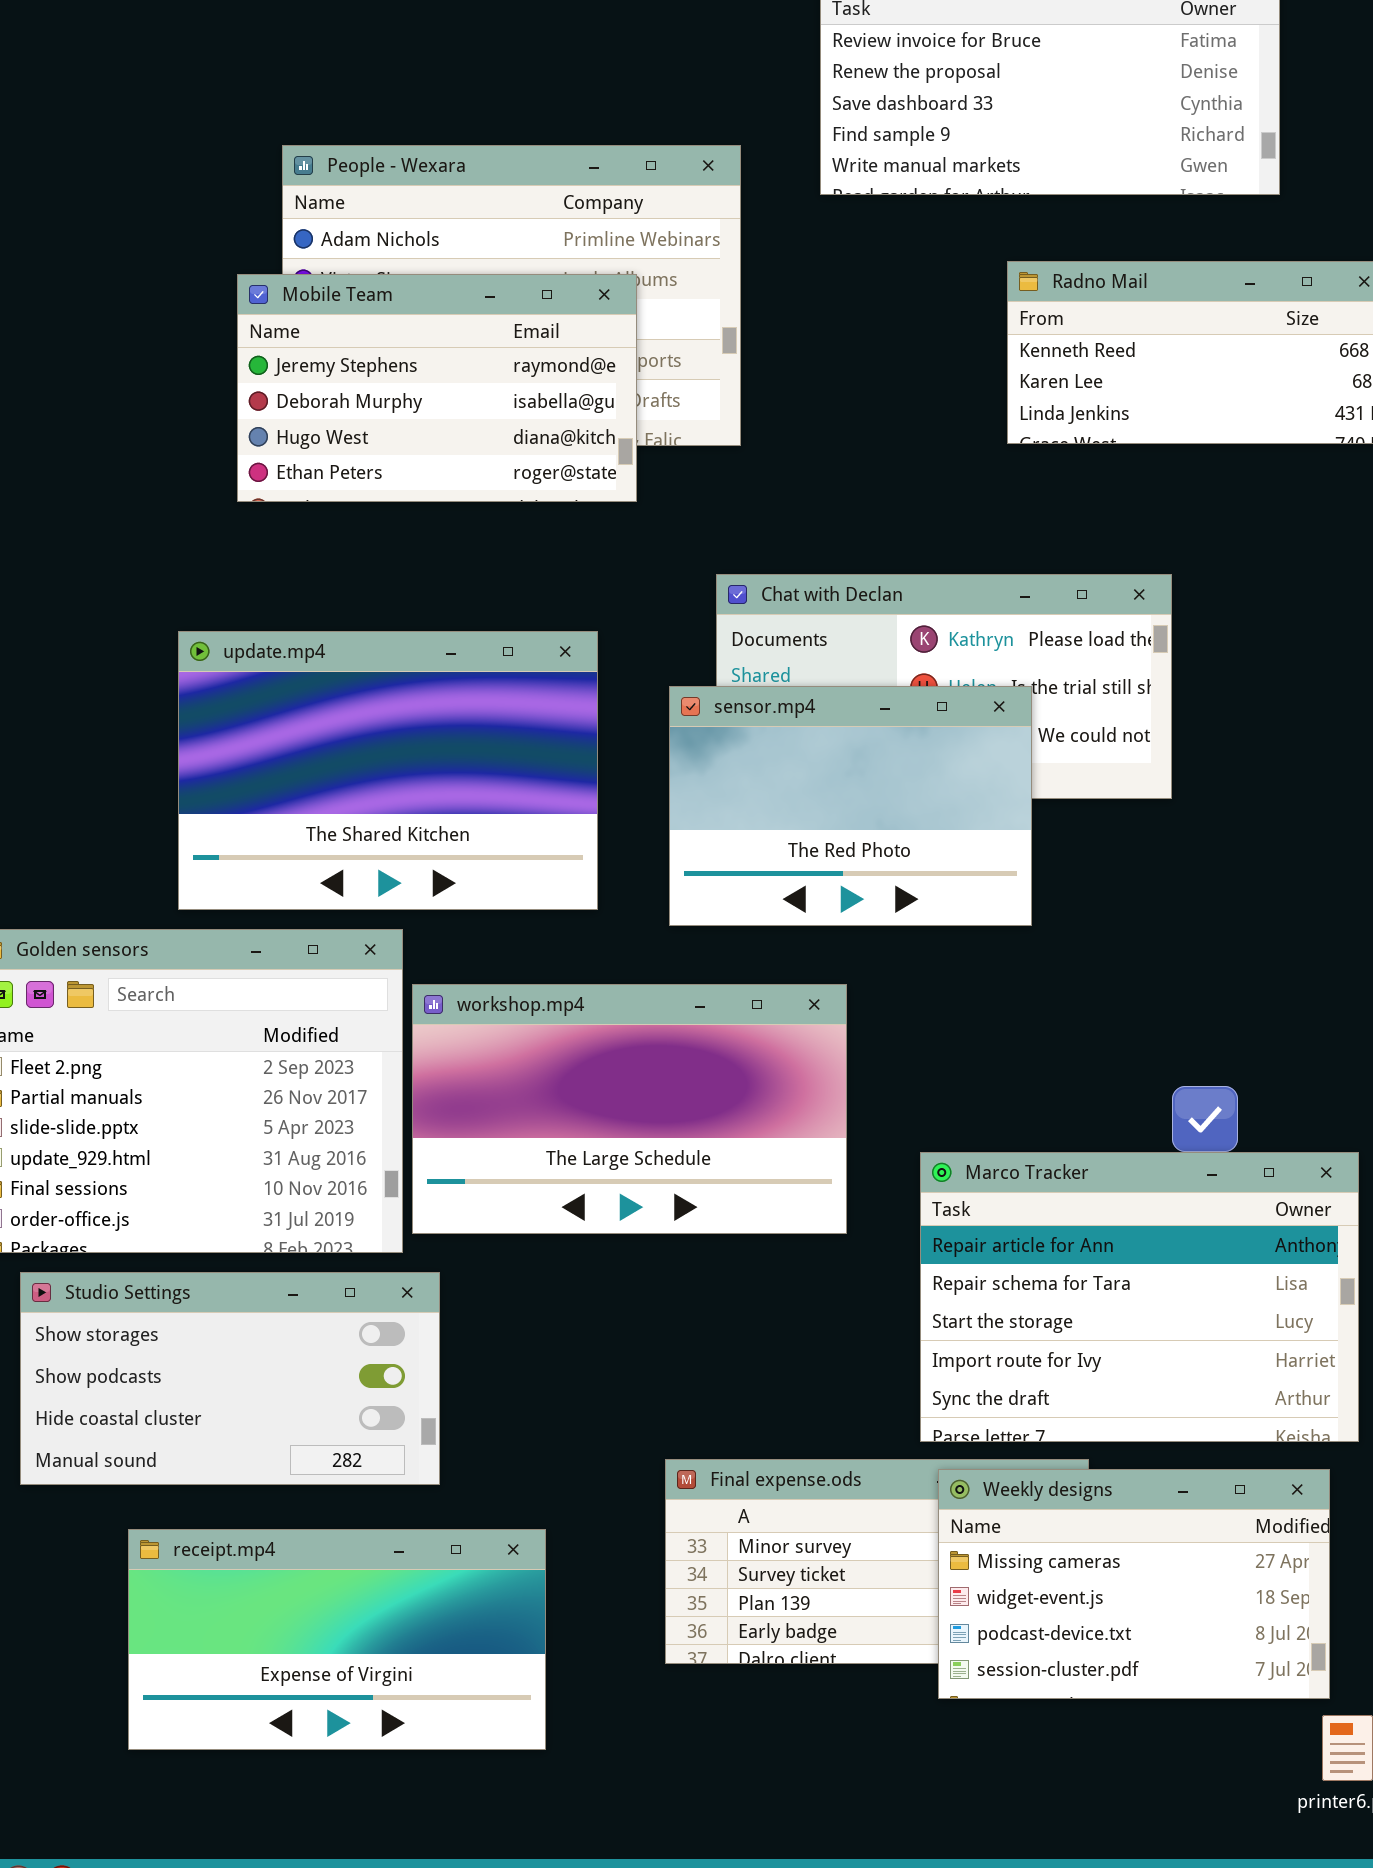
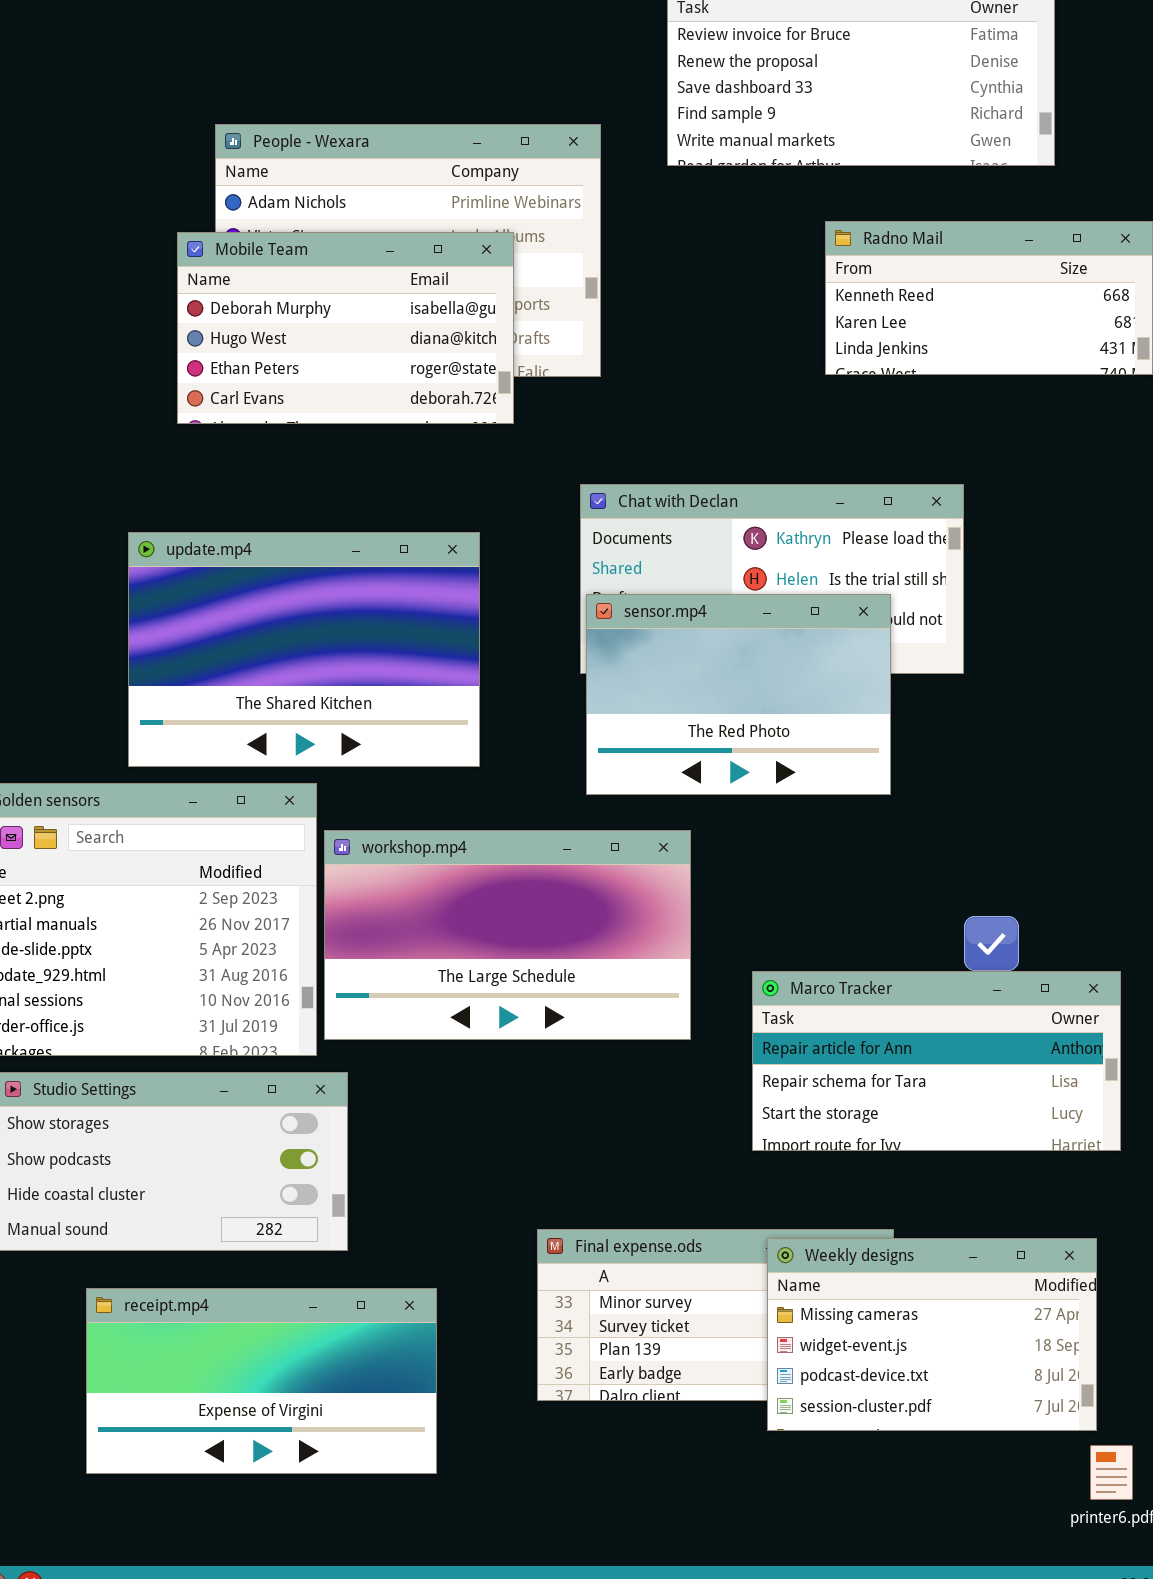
Mobile Team: [237,274,637,502] -> [177,232,514,424], scrolled down 1 row
sensor.mp4: [669,686,1032,926] -> [586,594,891,795], moved
Marco Tracker: [920,1152,1359,1442] -> [752,971,1121,1151], resized

